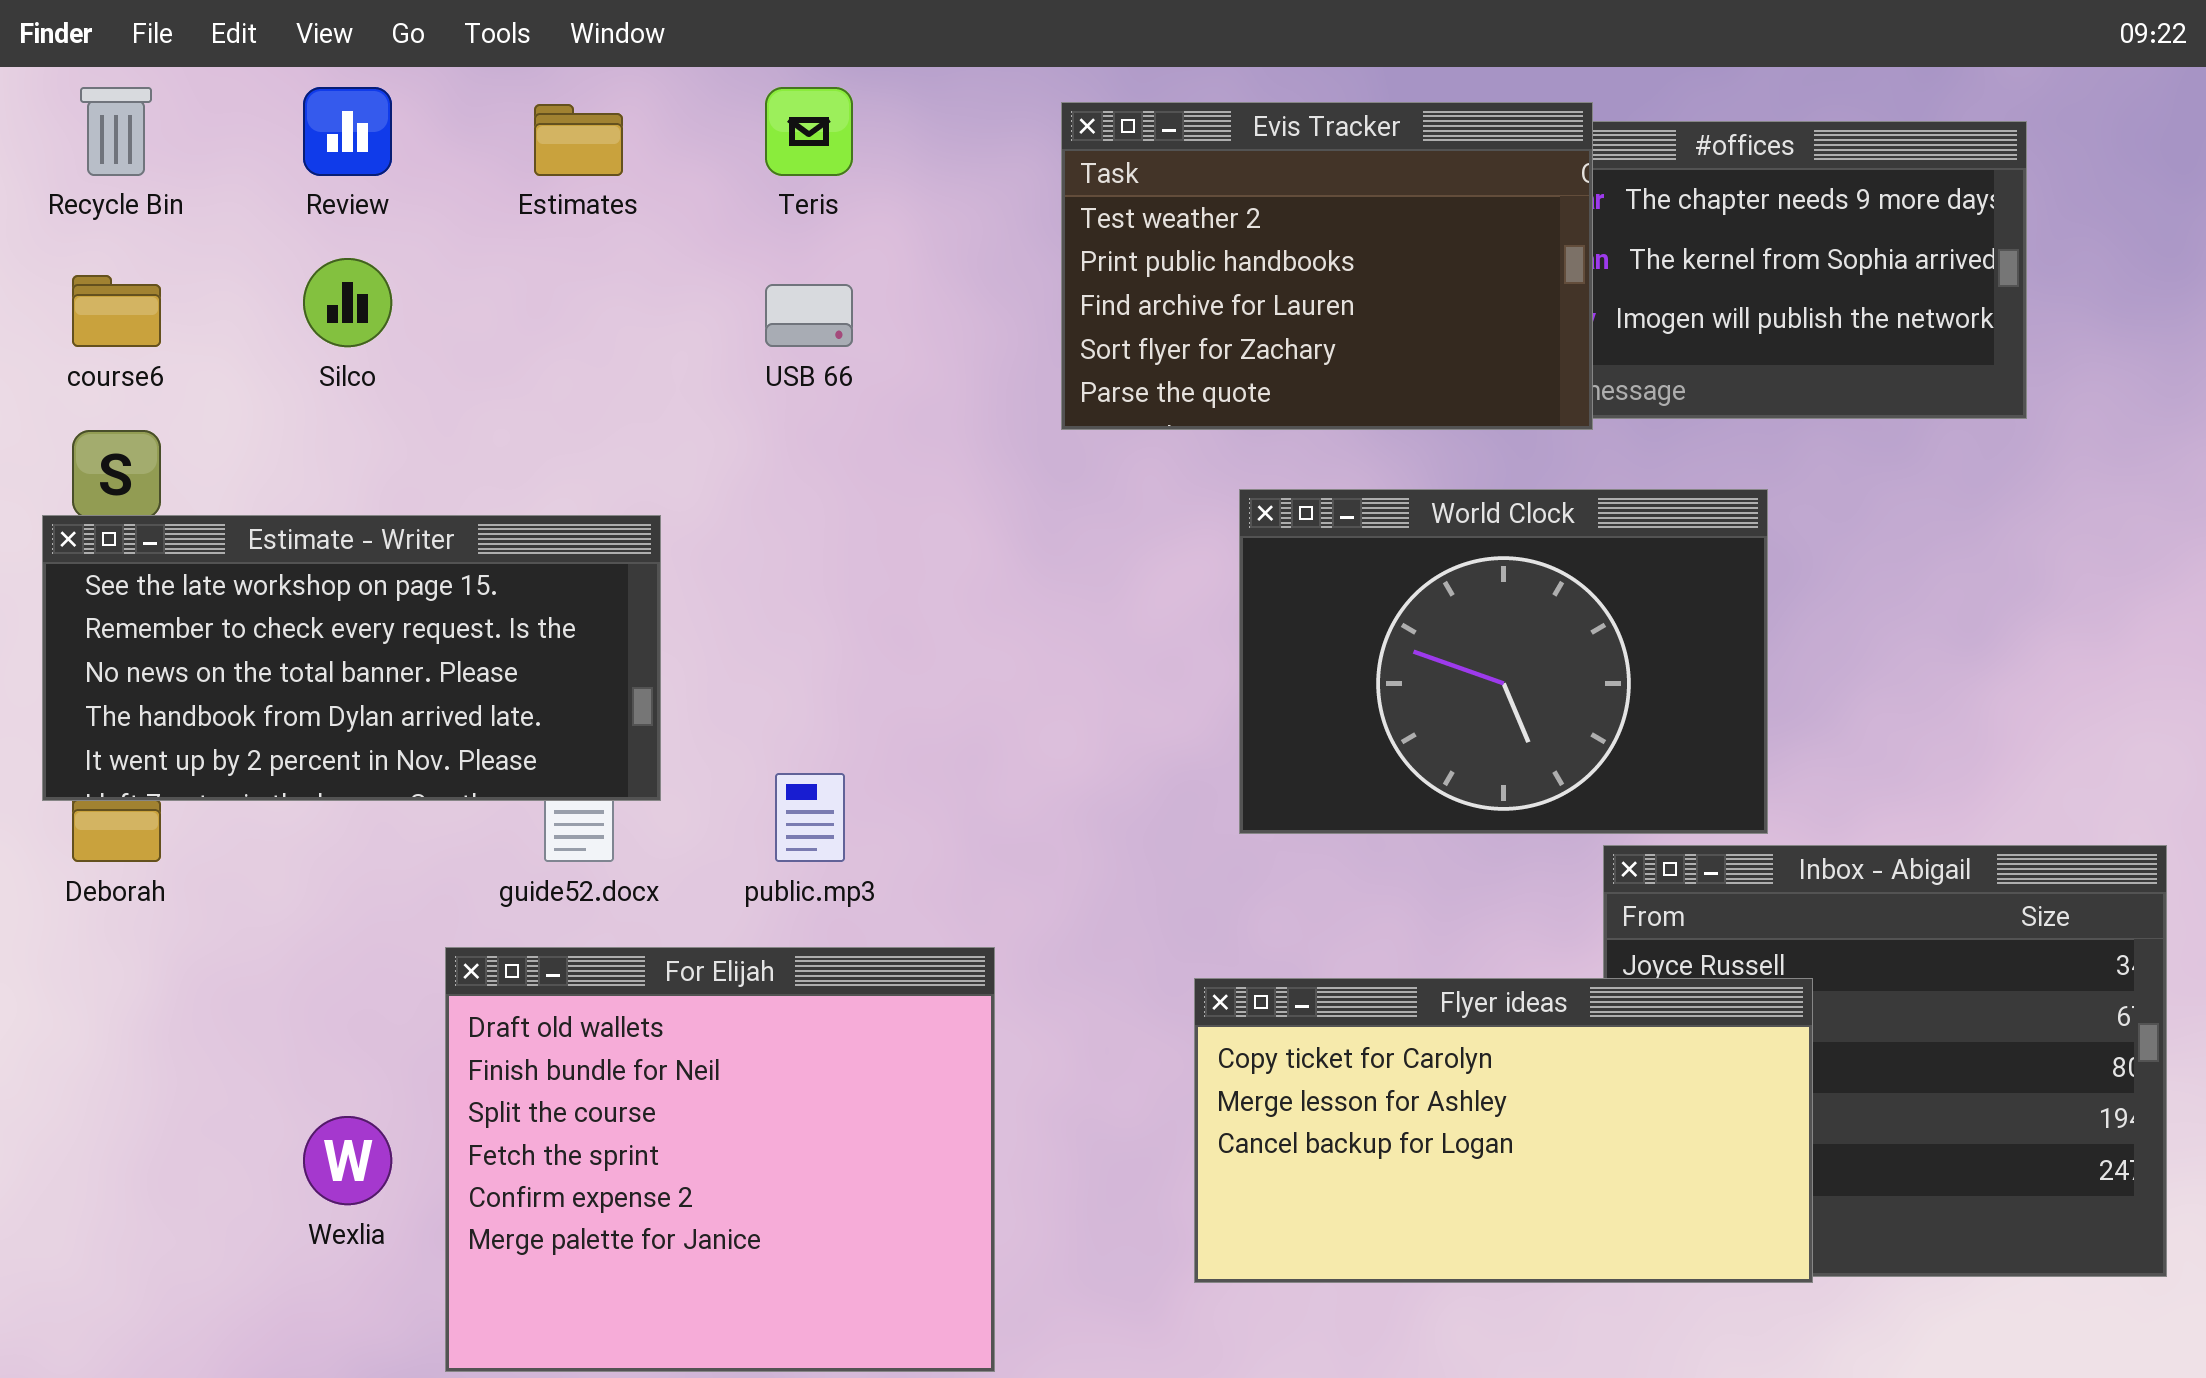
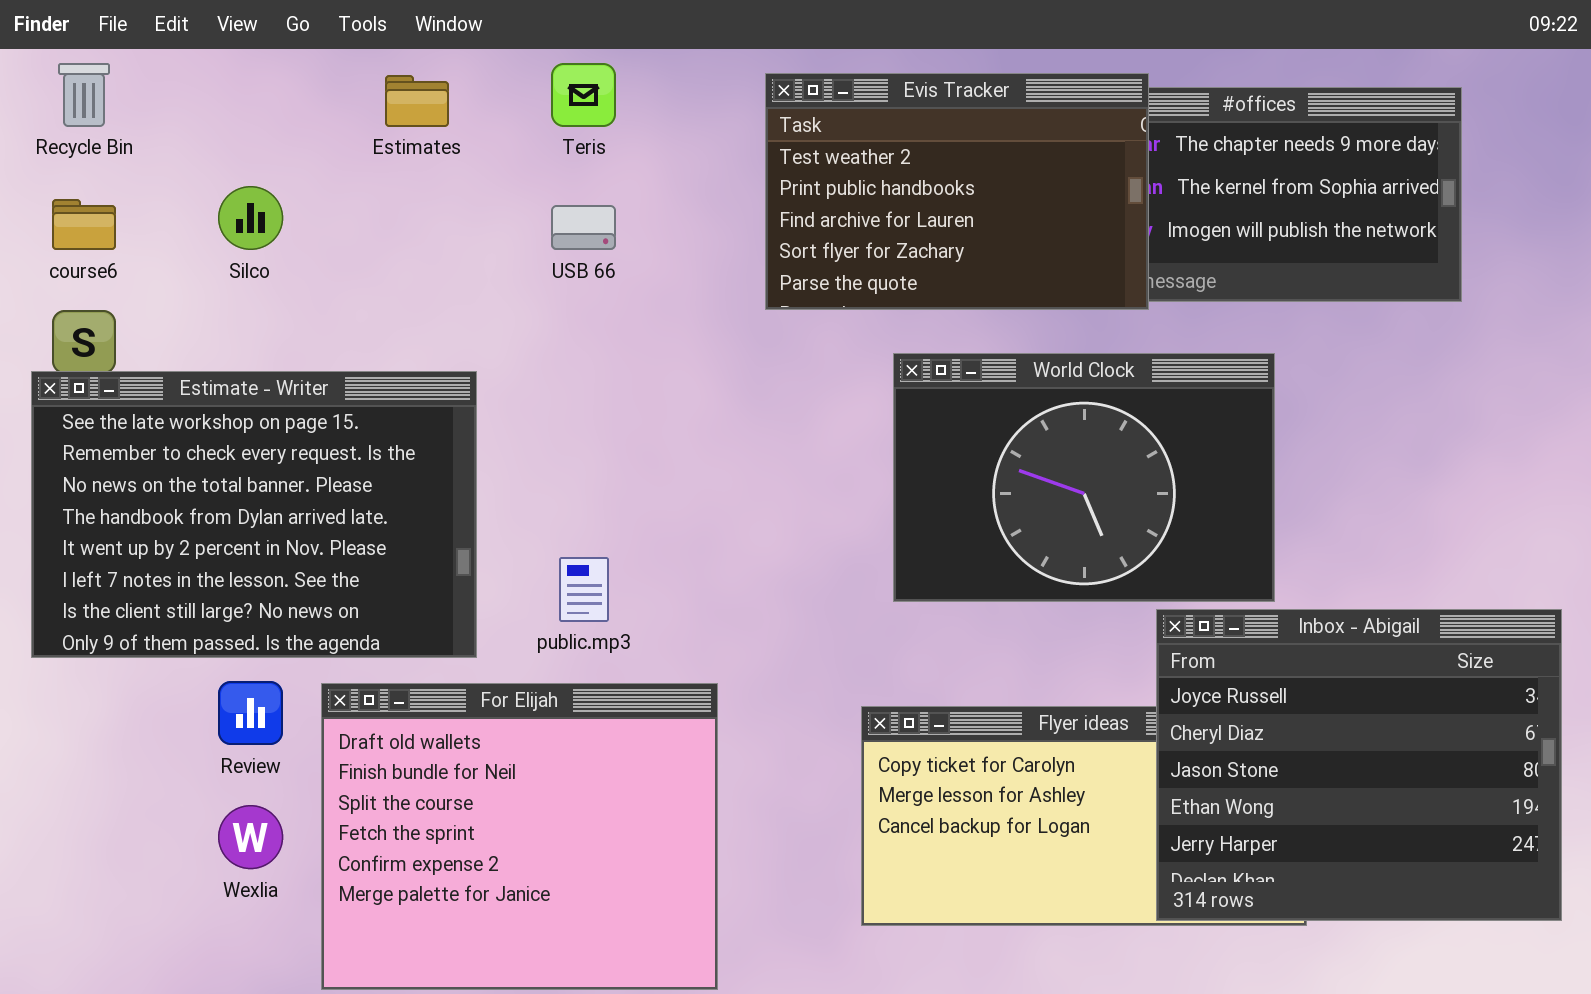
Review: [303,87,392,176] -> [218,681,283,745], moved
Estimate - Writer: [42,515,661,801] -> [31,371,477,658], resized
Inbox - Abigail: [1603,845,2167,1277] -> [1156,609,1562,921], raised

